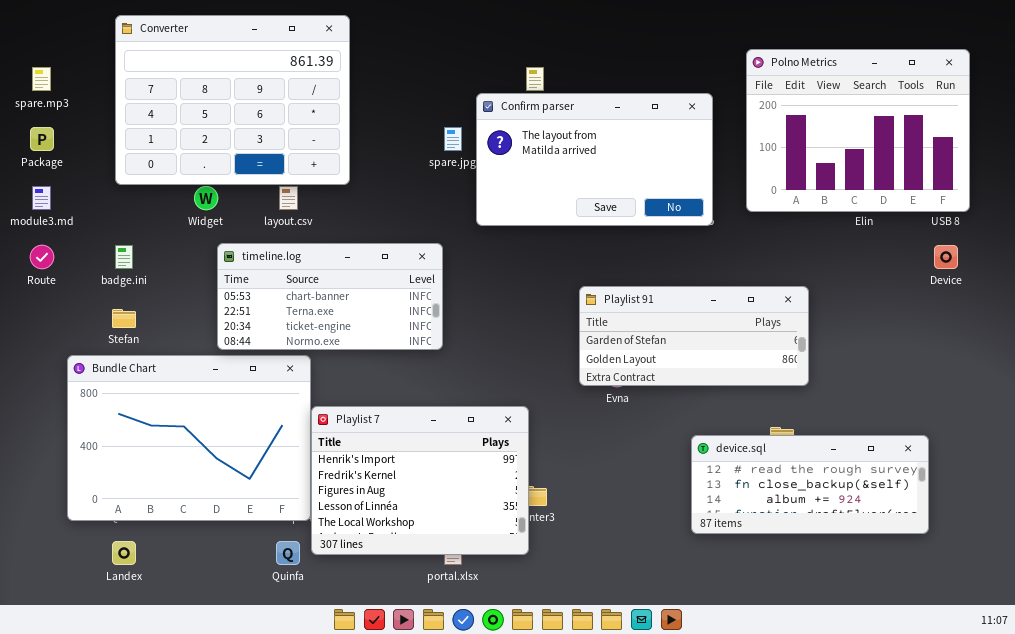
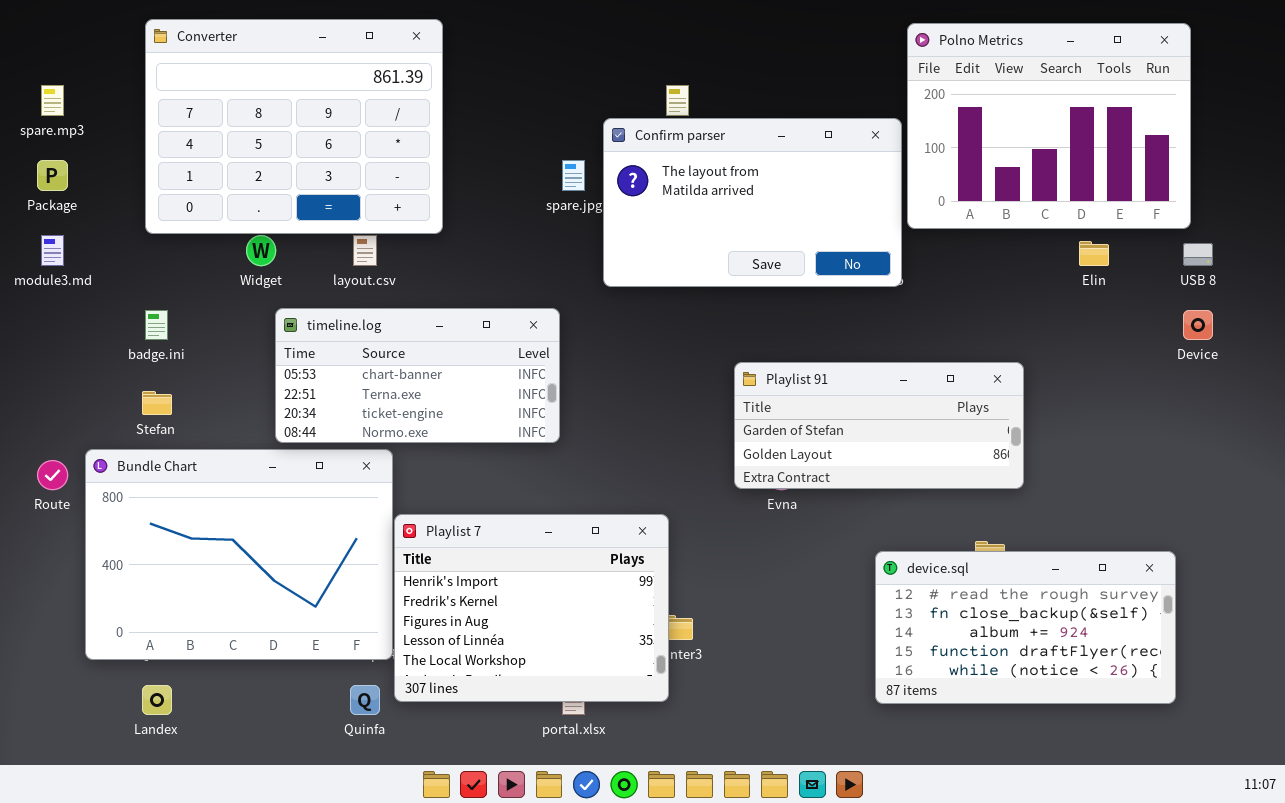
Polno Metrics: [746,49,970,212] -> [907,23,1191,229], moved
Route: [30,245,54,269] -> [37,460,68,490], moved
device.sql: [691,435,929,534] -> [875,551,1176,704], resized

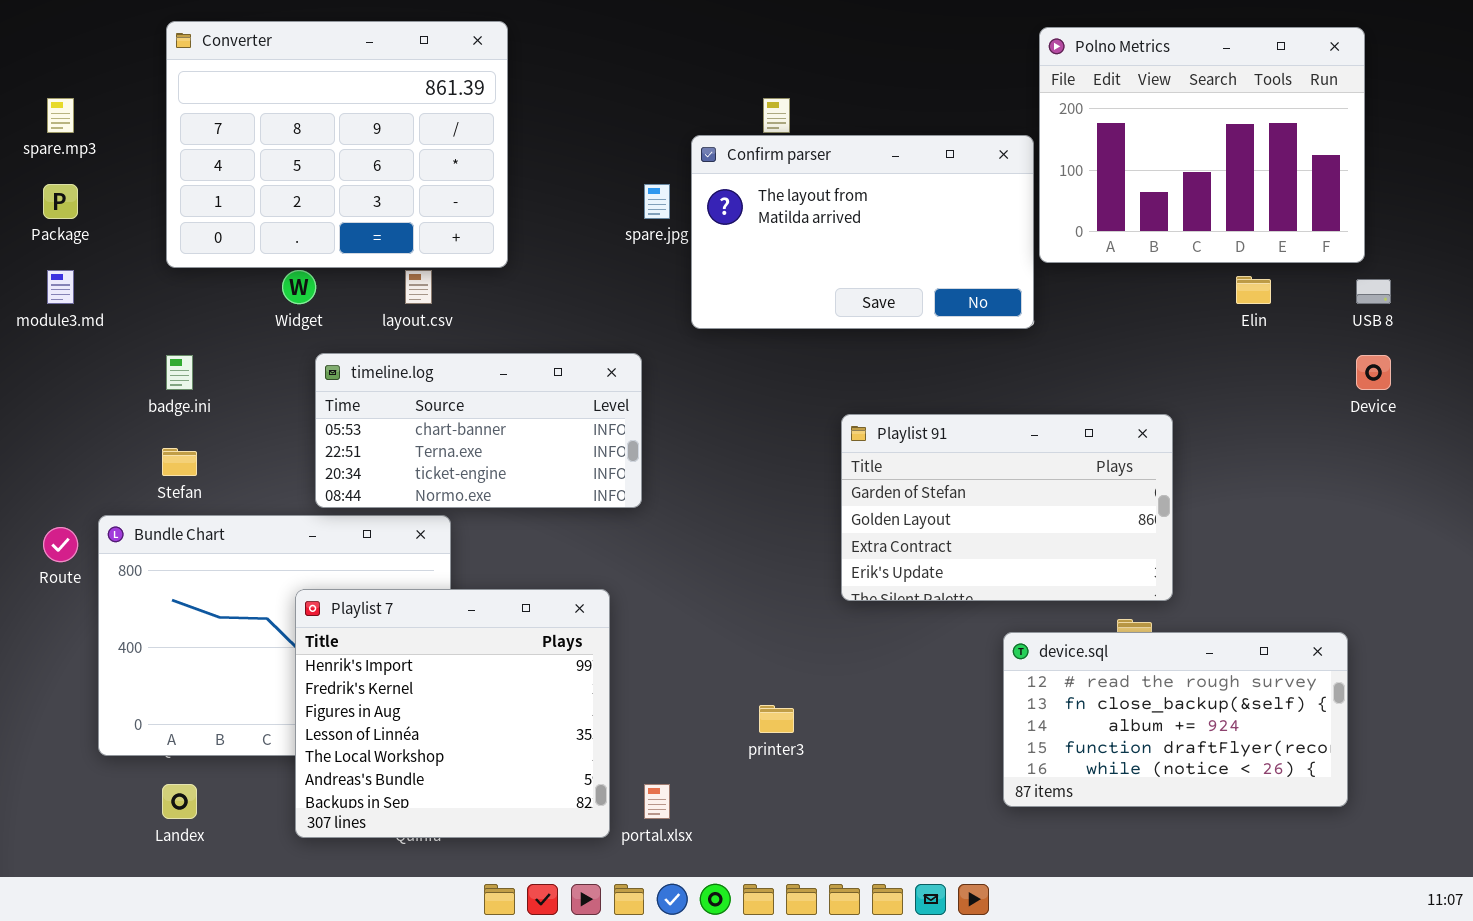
Playlist 91: [734,362,1024,489] -> [841,414,1173,601], resized
Playlist 7: [394,514,669,702] -> [295,589,610,838], moved, resized

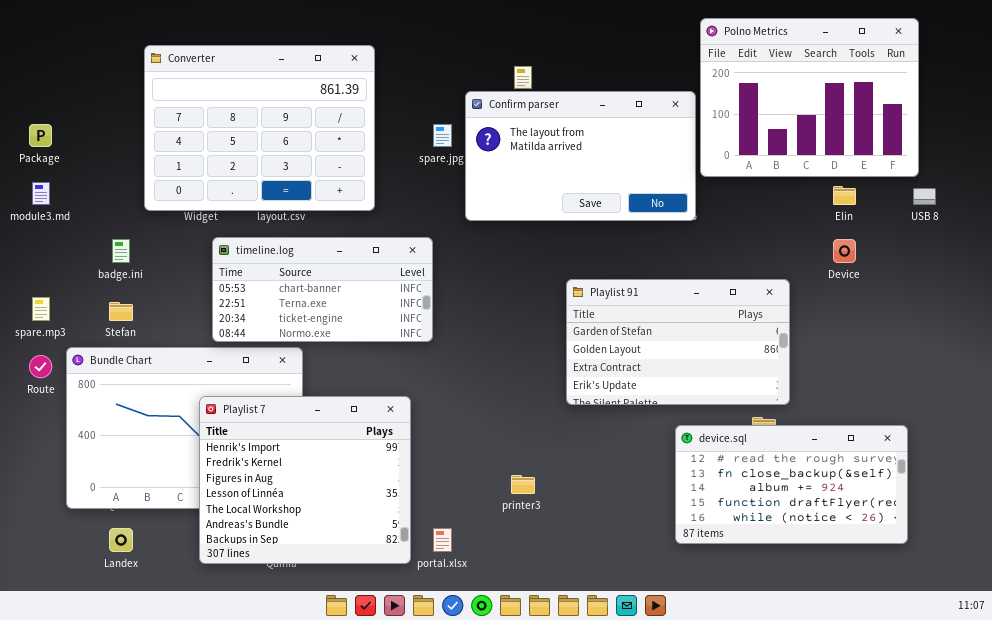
Converter: [166,21,508,268] -> [144,45,375,211], moved
spare.mp3: [47,98,74,133] -> [32,297,50,321], moved
Device: [1356,355,1391,390] -> [833,239,856,263], moved

